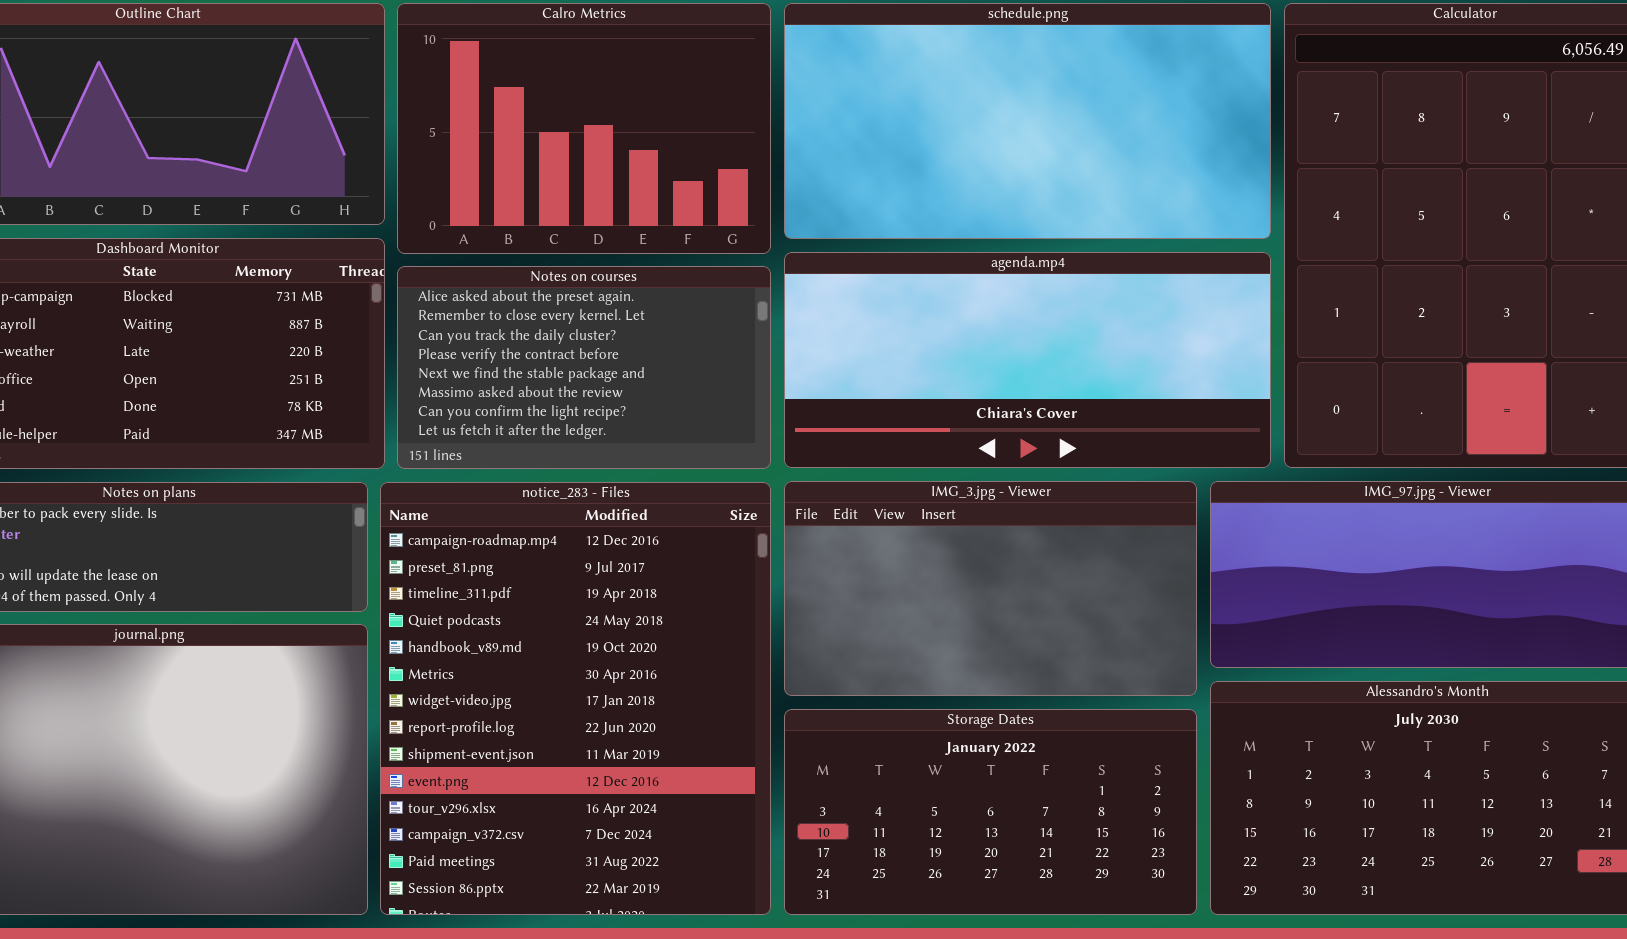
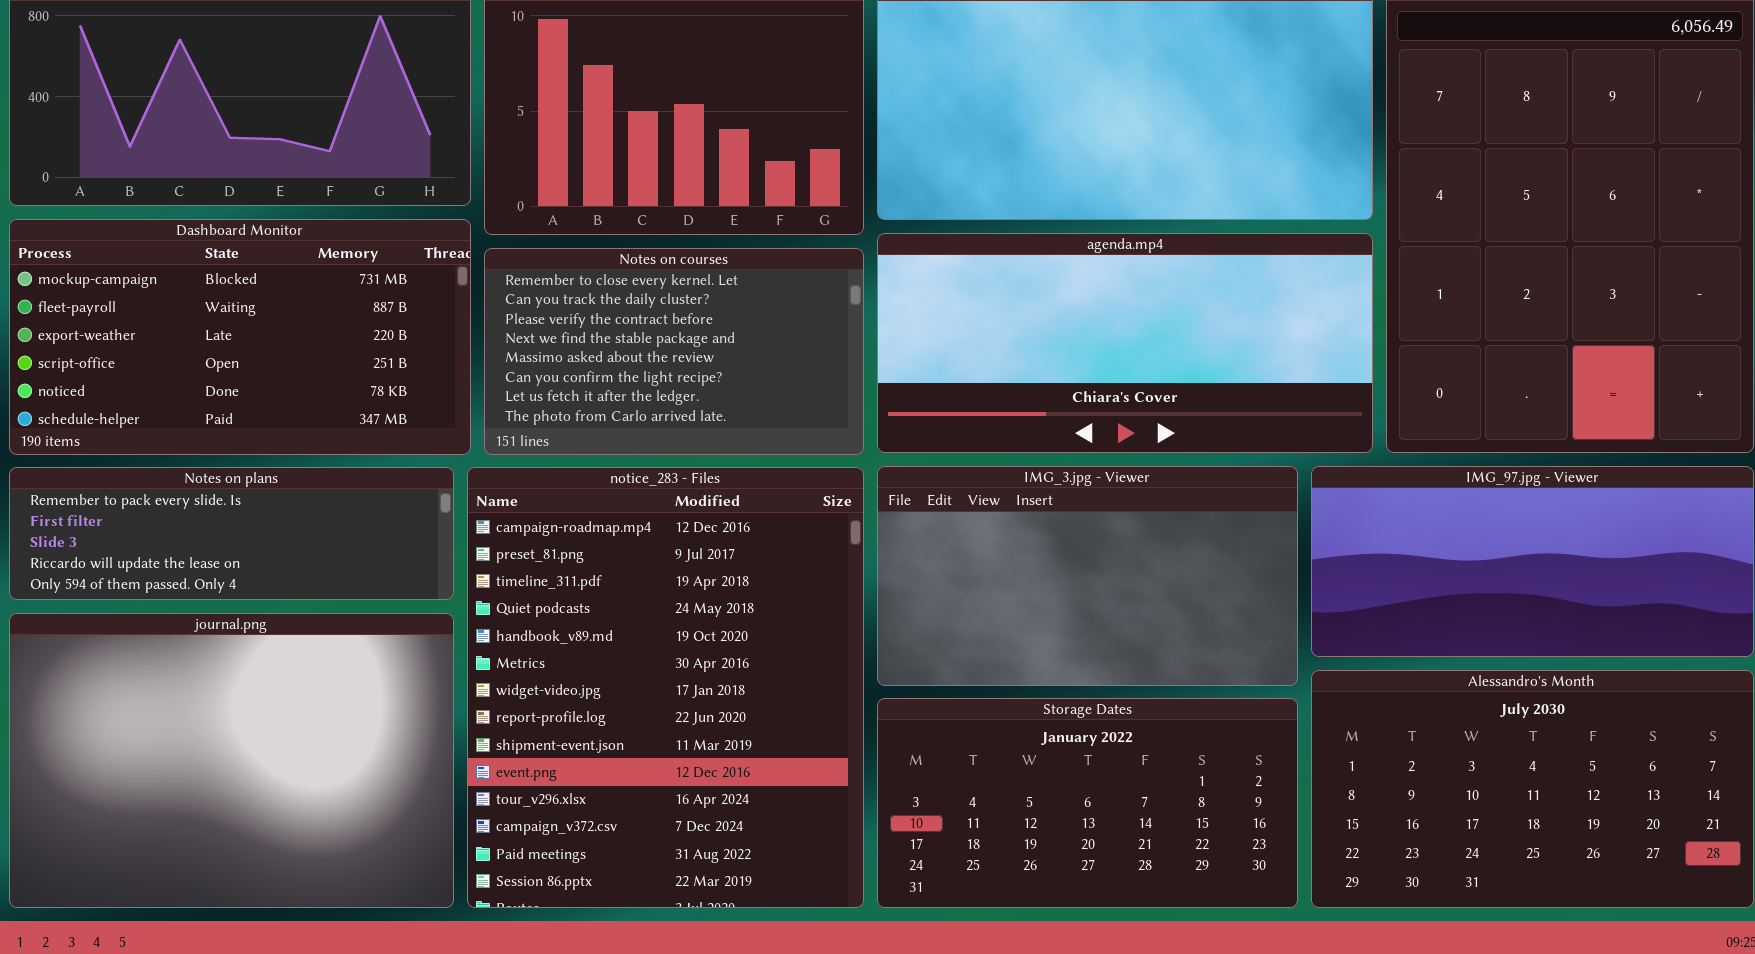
Notes on courses: [397,266,771,469] -> [484,248,864,455], scrolled down 1 row

